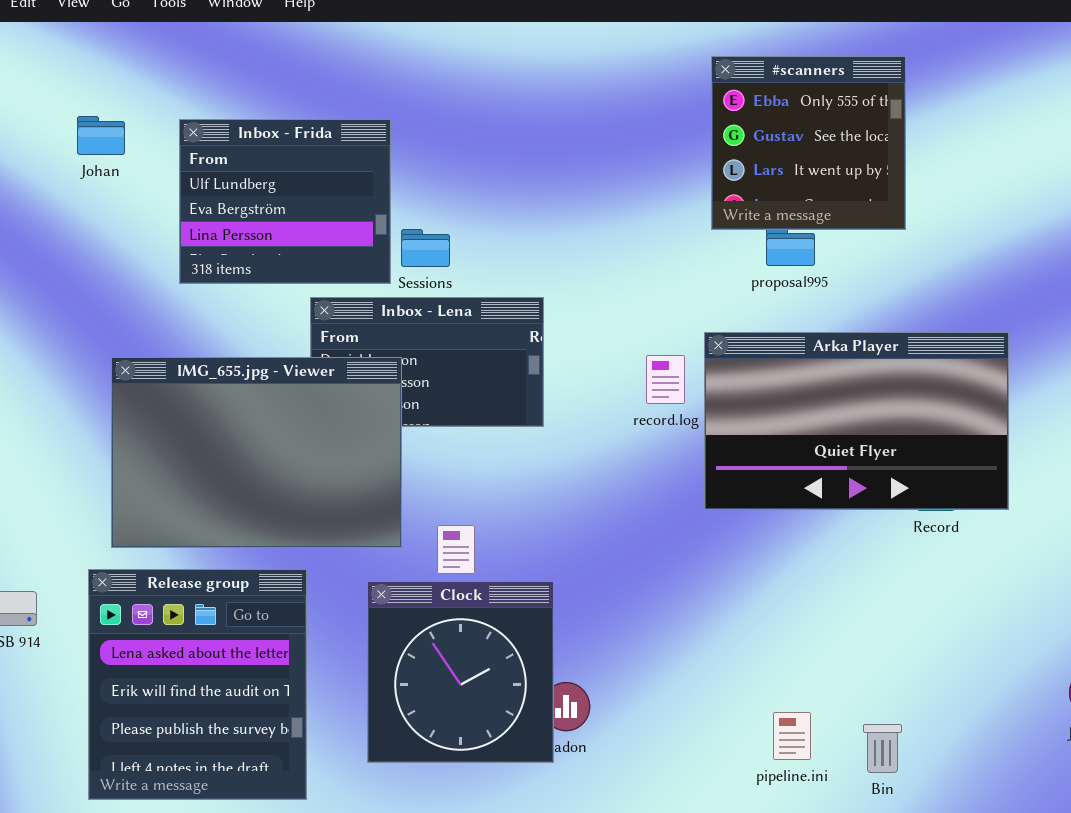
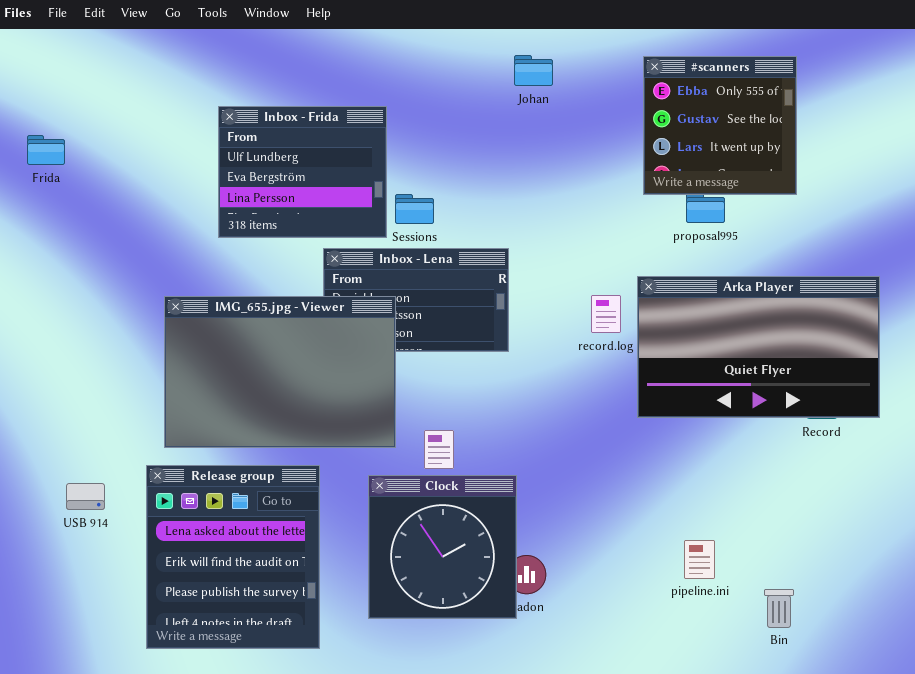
Johan: [77,116,125,155] -> [514,55,553,86], moved
pipeline.ini: [773,712,811,760] -> [684,540,715,579], moved

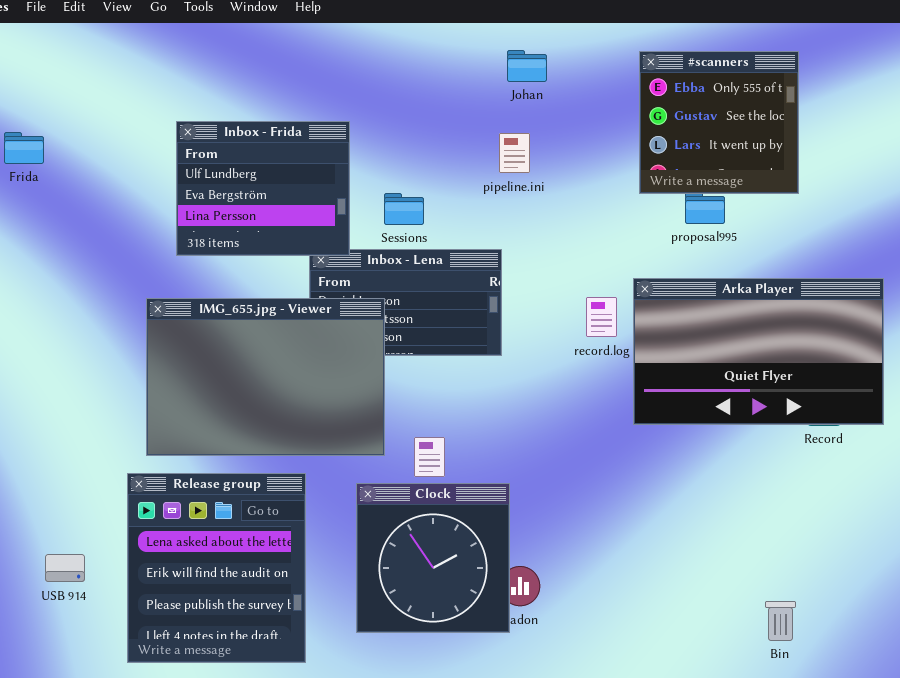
Inbox - Frida: [218,106,387,238] -> [176,121,350,256], moved
USB 914: [66,483,105,510] -> [45,554,85,582], moved
pipeline.ini: [684,540,715,579] -> [499,133,530,173], moved

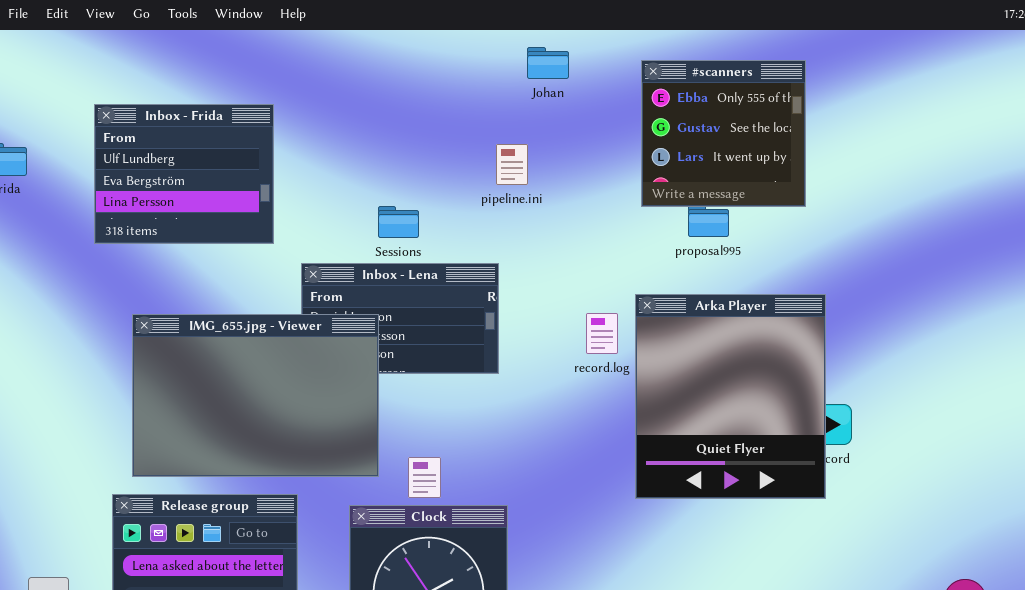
Johan: [507,50,547,82] -> [527,47,569,79], moved
Inbox - Frida: [176,121,350,256] -> [94,104,274,244], moved
Arka Player: [633,278,884,425] -> [635,294,826,499], resized

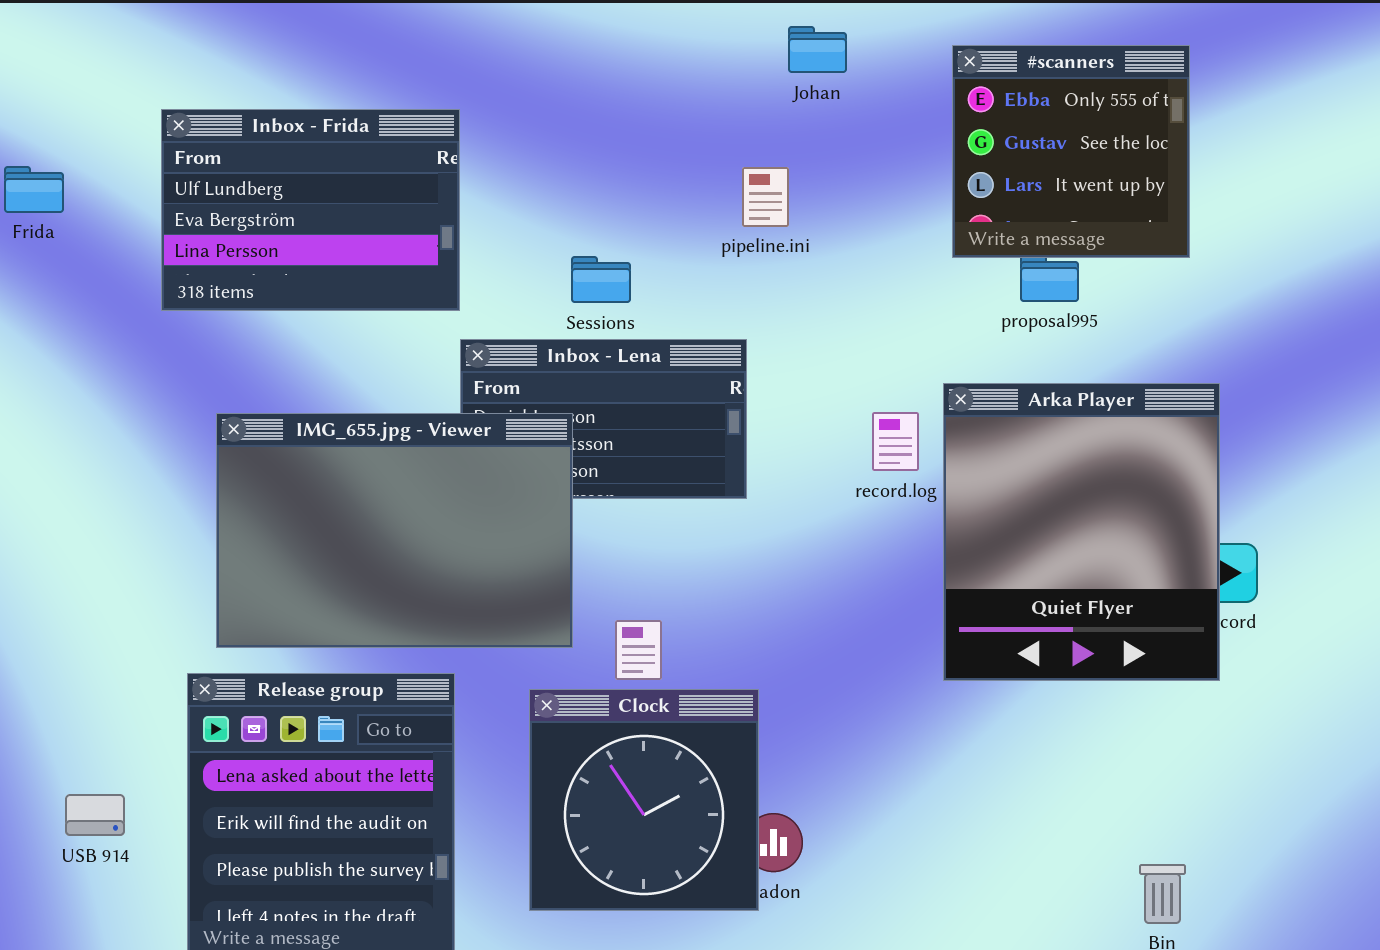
Inbox - Frida: [94,104,274,244] -> [161,109,460,311], resized

